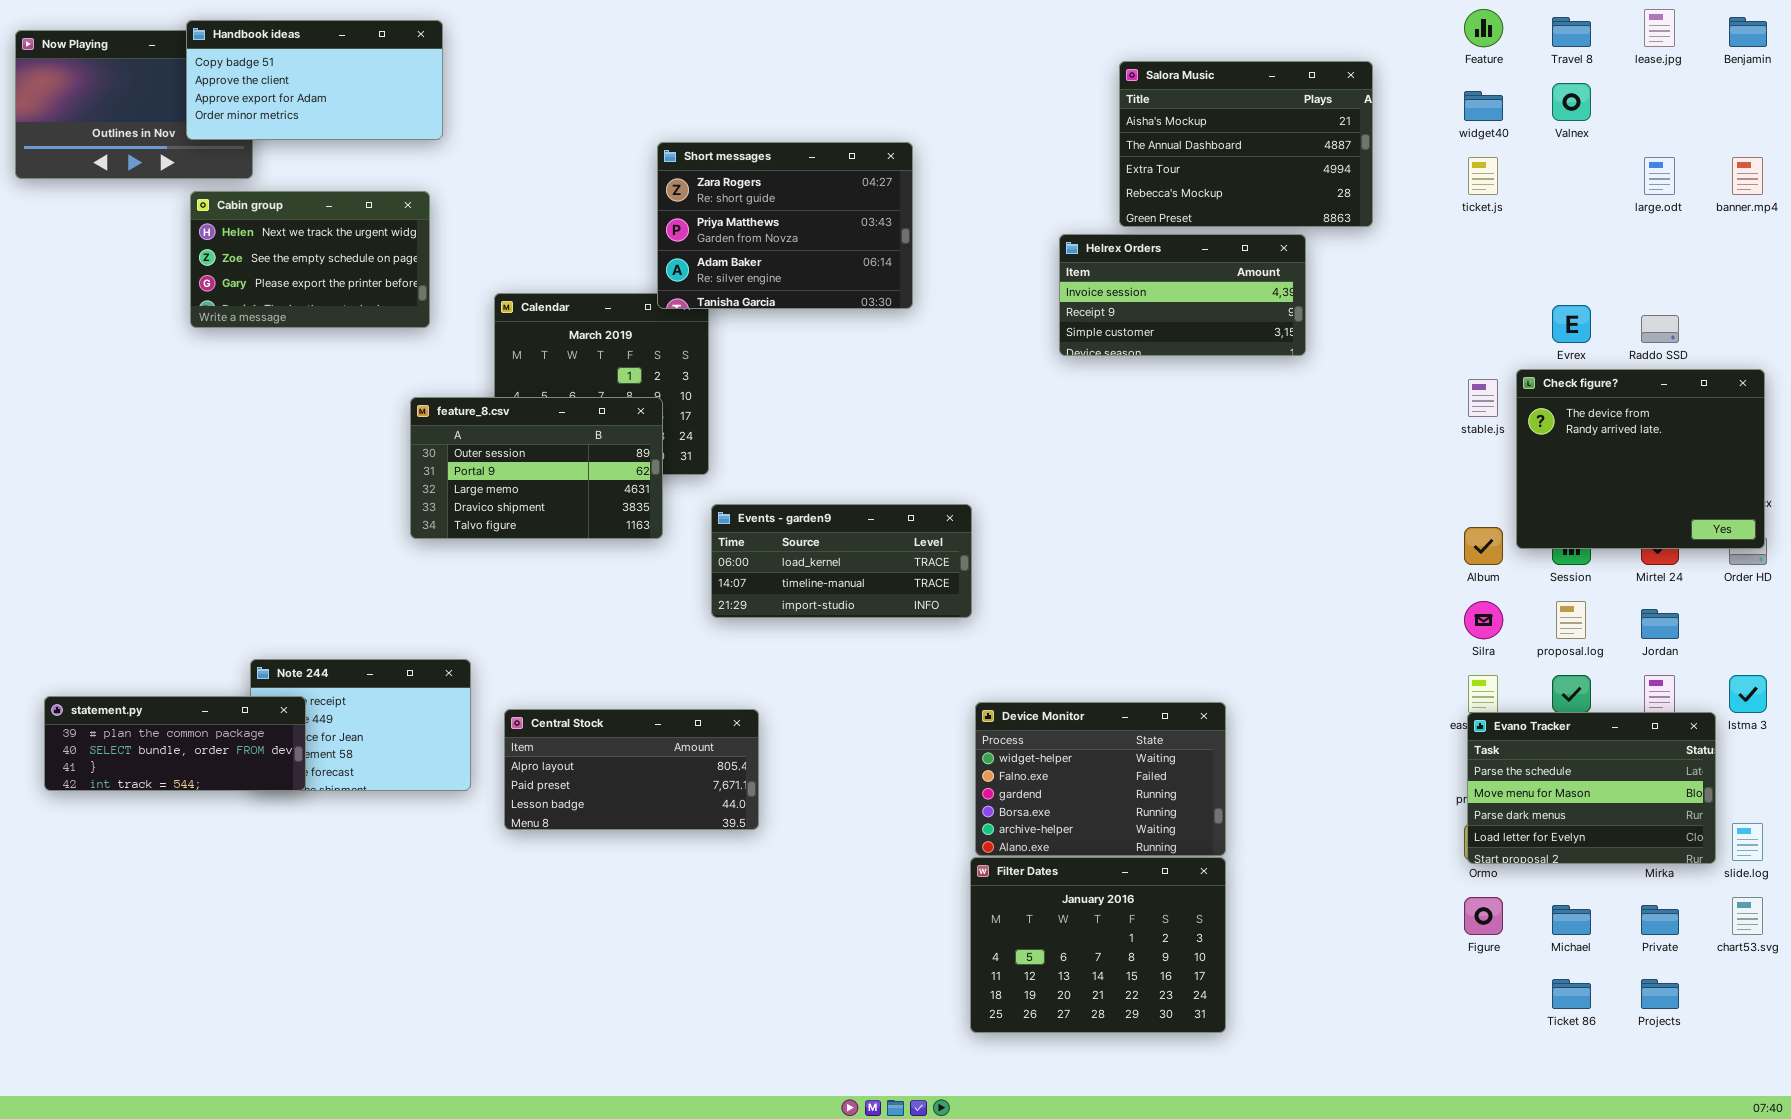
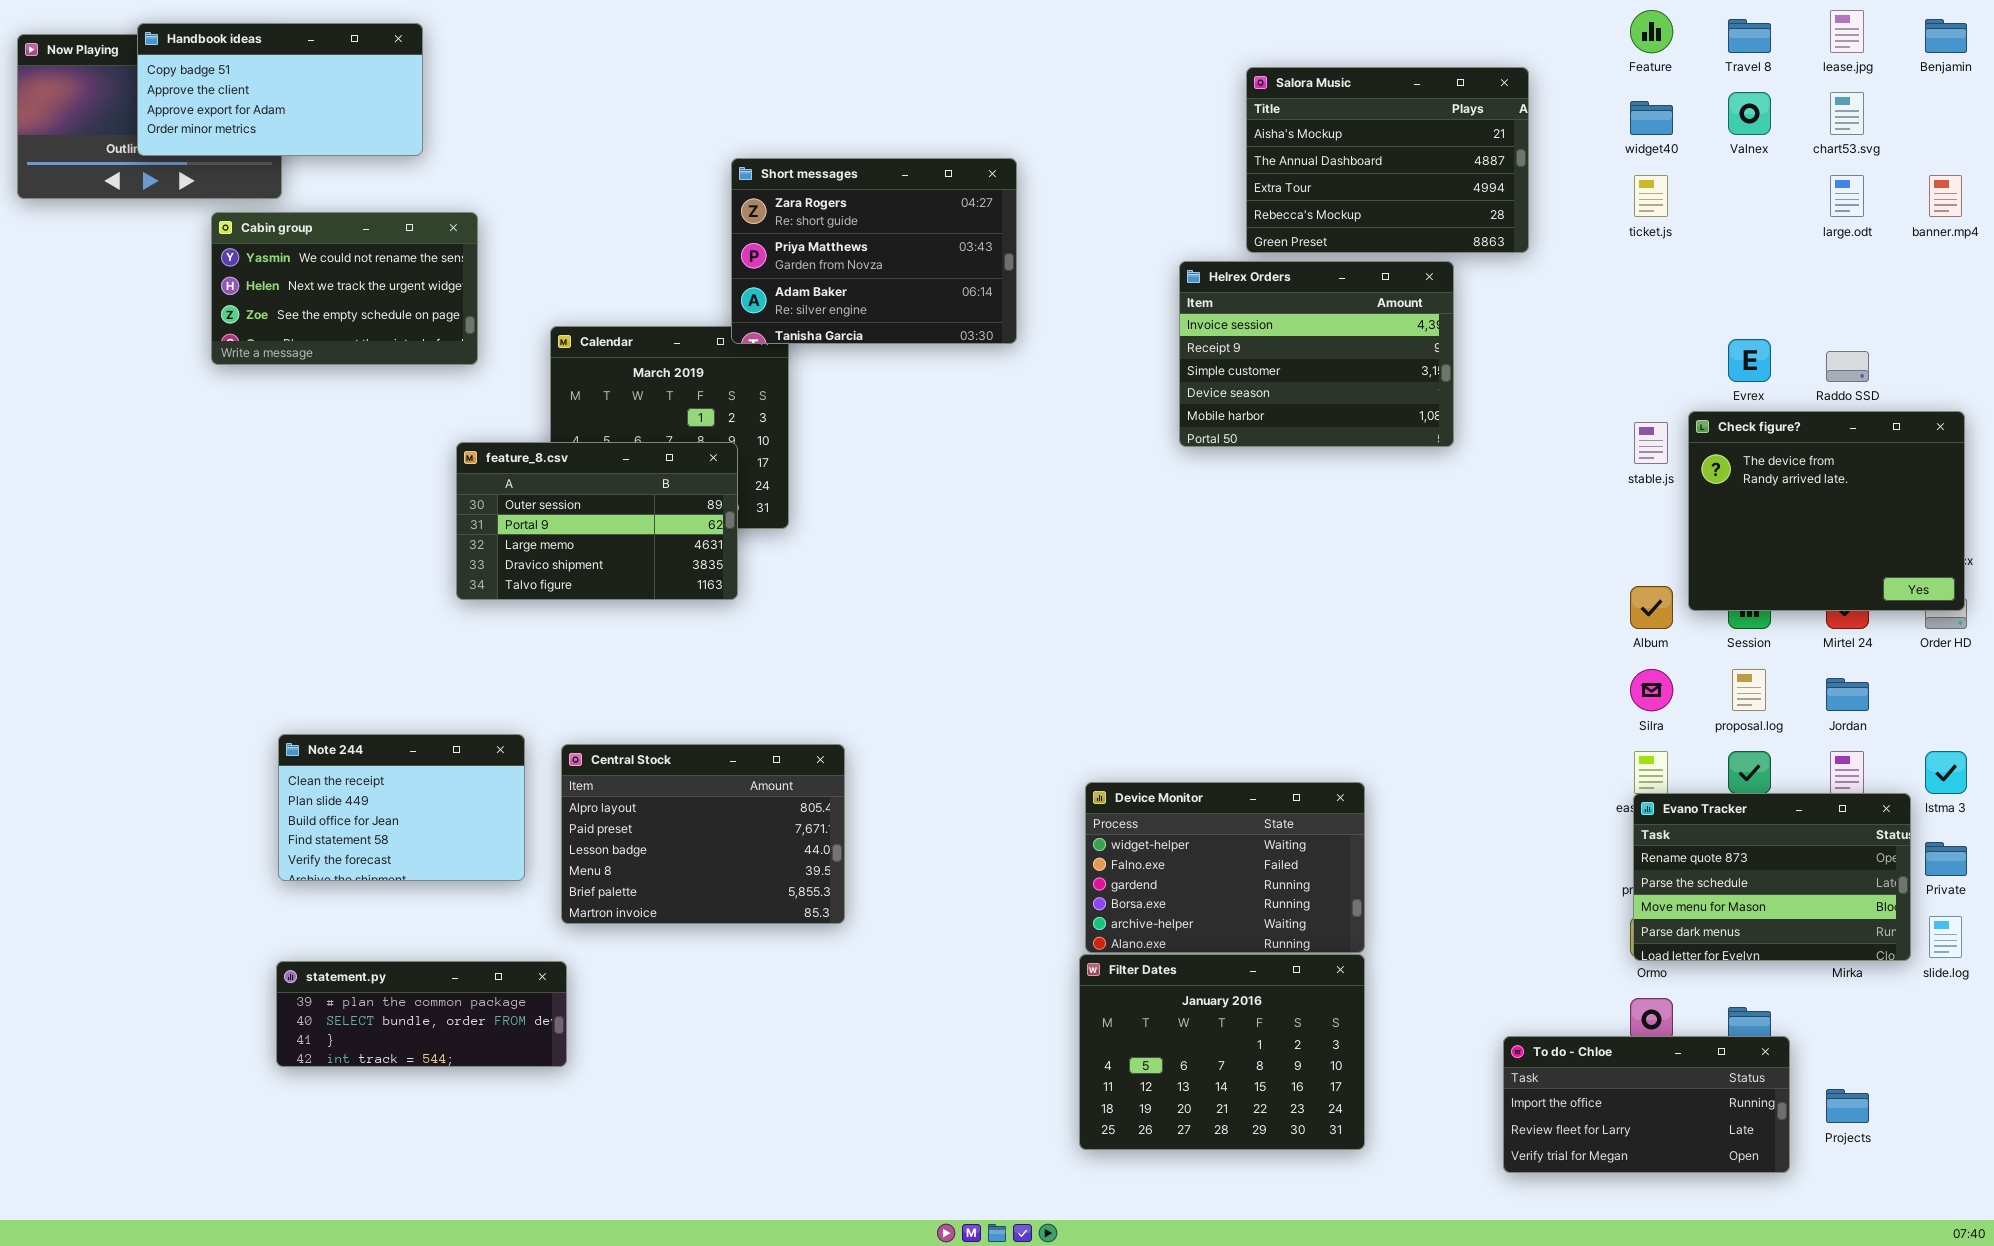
Handbook ideas: [186,20,443,140] -> [137,23,423,156], moved
Cabin group: [190,191,430,328] -> [211,212,478,365], scrolled up 1 row
Helrex Orders: [1059,234,1306,356] -> [1179,261,1454,447], resized
Events - garden9: [711,504,972,618] -> none, closed
statement.py: [44,696,306,791] -> [276,961,567,1067], moved
Central Stock: [504,709,759,830] -> [561,744,845,924], resized
Evano Tracker: [1467,712,1716,864] -> [1633,793,1911,961], scrolled up 1 row
chart53.svg: [1732,897,1763,935] -> [1830,92,1864,135], moved
Private: [1641,905,1679,935] -> [1925,842,1967,876], moved
To do - Chloe: none -> [1503,1036,1790,1173], opened

